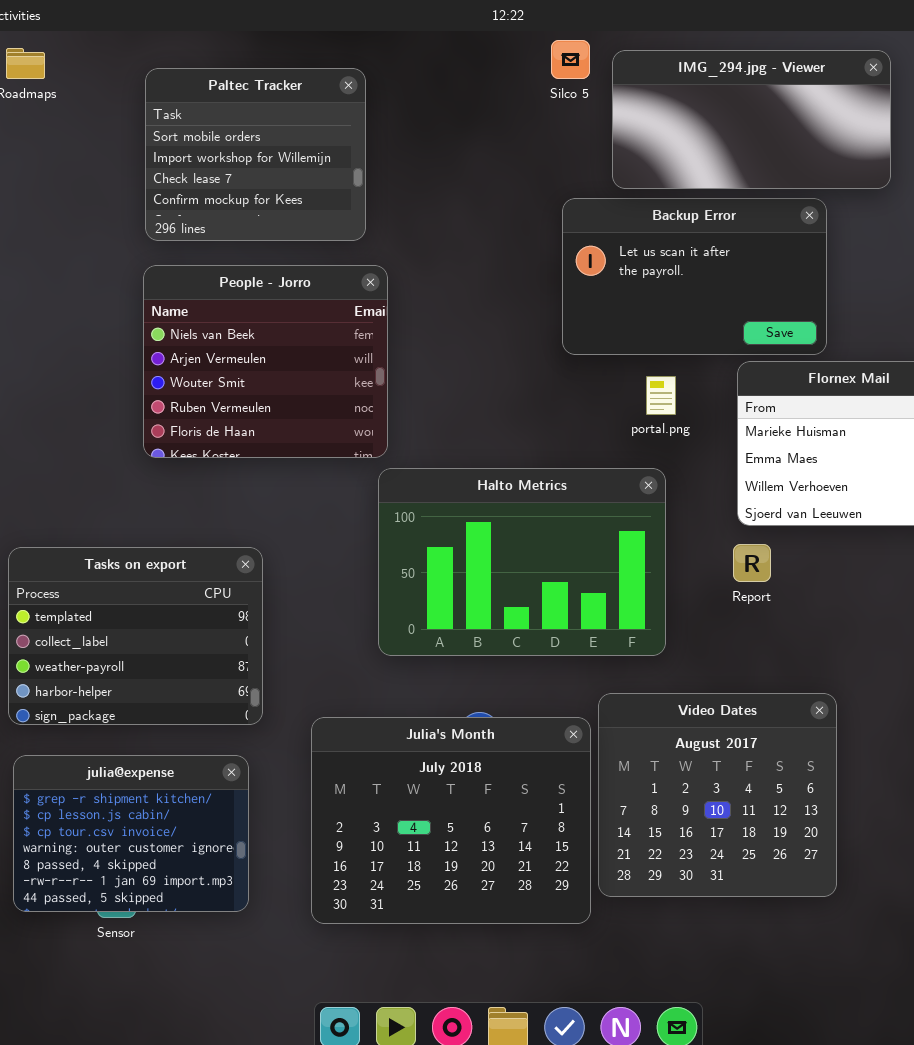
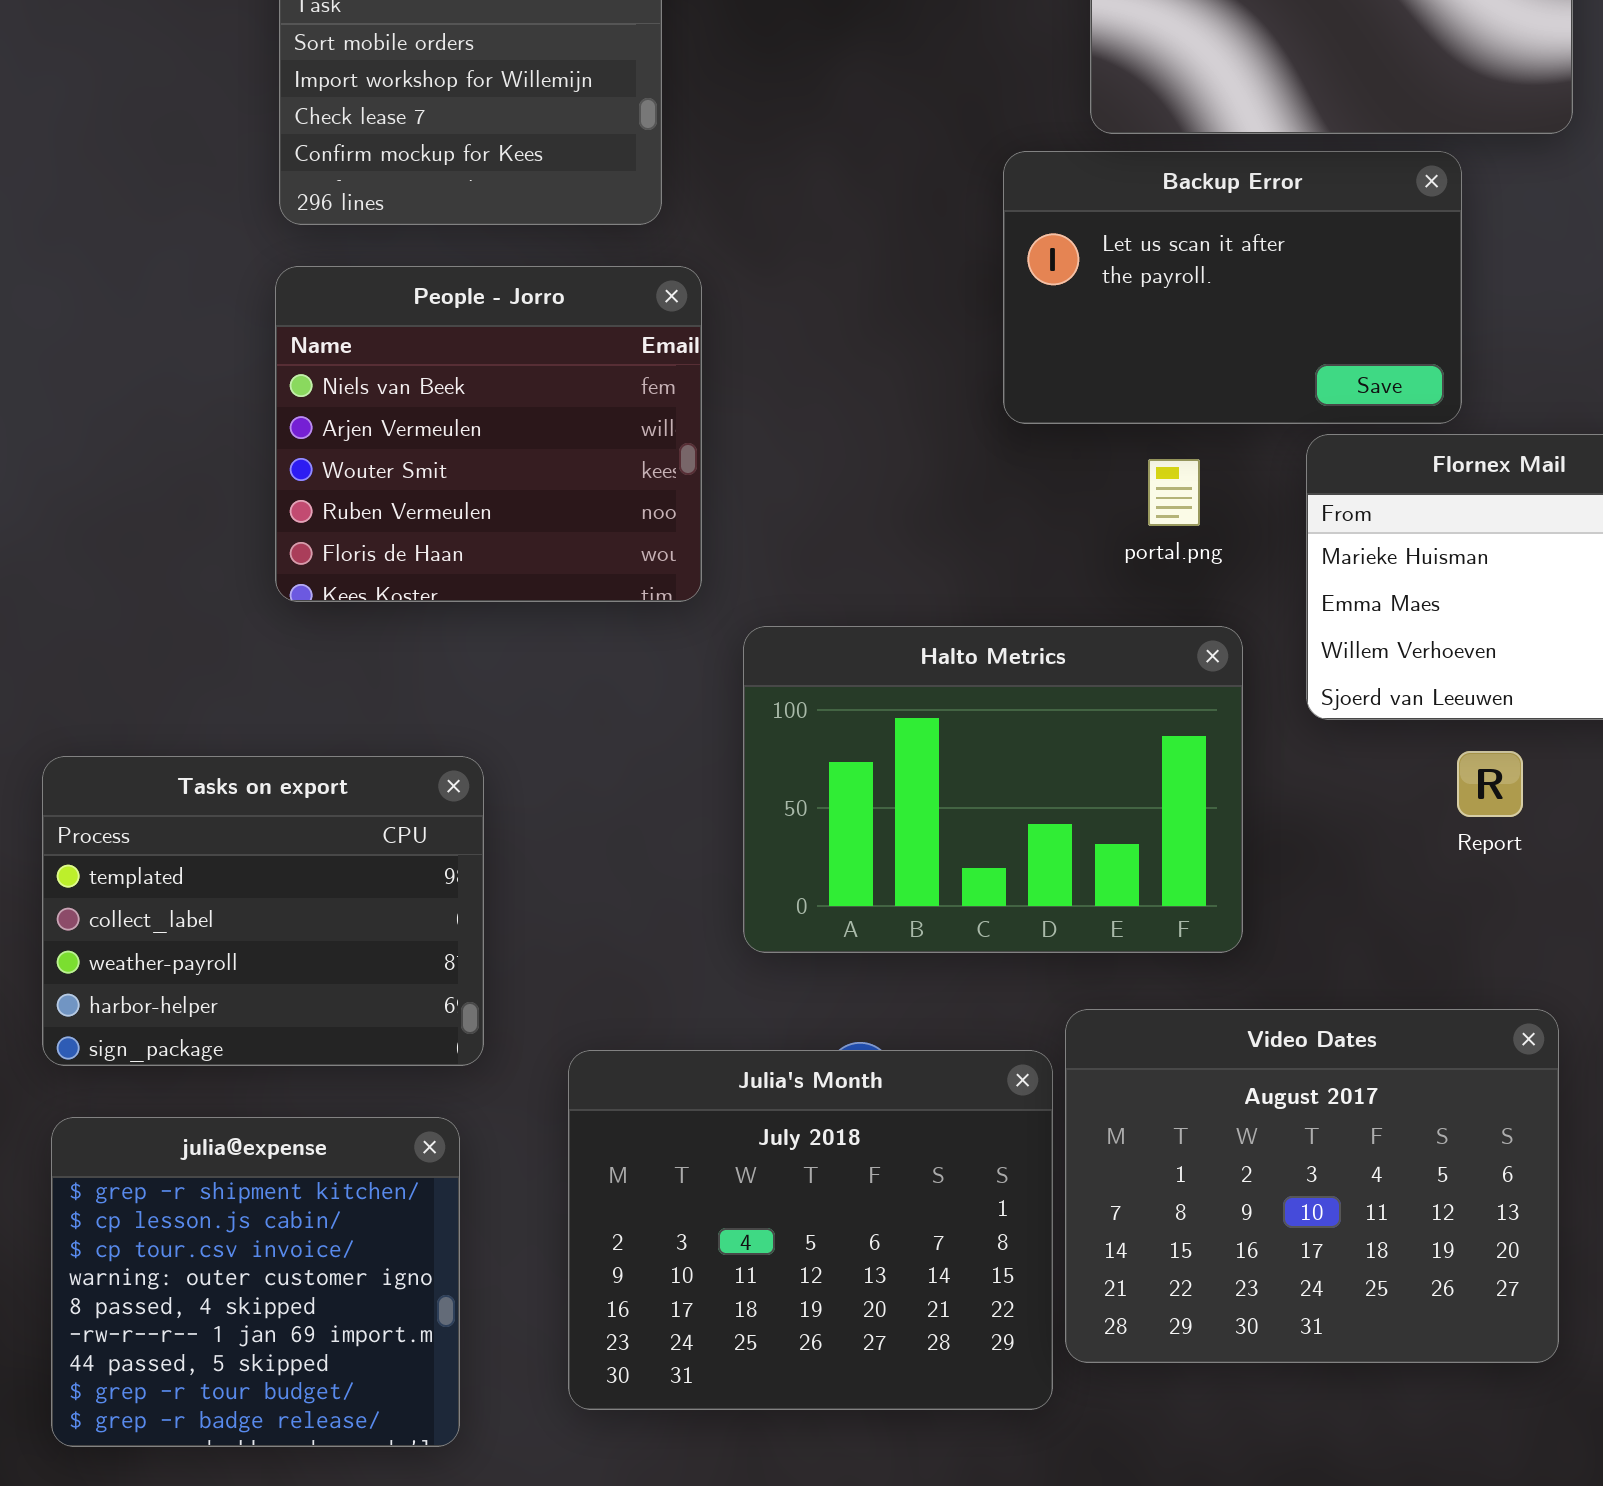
Halto Metrics: [378,468,666,656] -> [743,626,1243,953], moved
Report: [733,544,771,582] -> [1457,751,1523,817], moved
Video Dates: [598,693,837,897] -> [1065,1009,1559,1363], resized
julia@expense: [13,755,249,912] -> [51,1117,460,1447], resized

